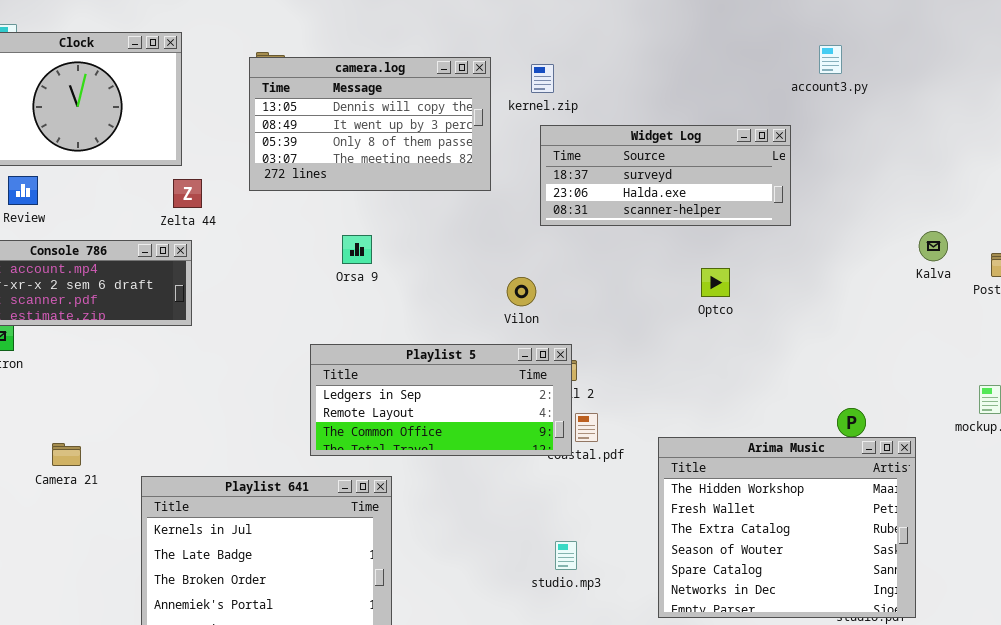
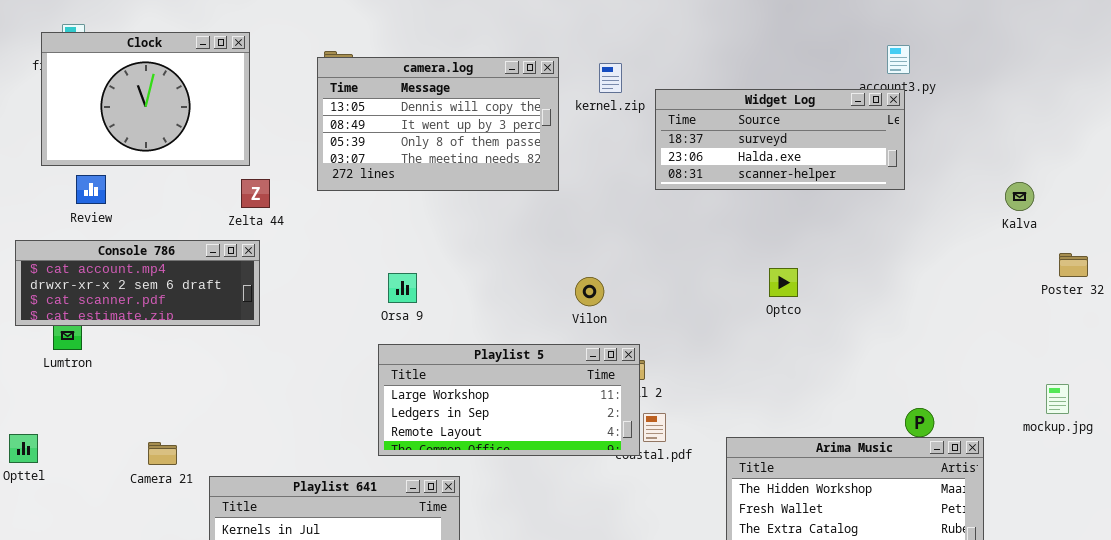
Widget Log: [540,125,791,226] -> [655,89,905,190], moved
Kalva: [919,231,948,261] -> [1005,182,1034,211], moved
Orsa 9: [342,235,372,264] -> [388,273,417,303], moved
Playlist 5: [310,344,572,456] -> [378,344,640,456], scrolled up 1 row
Camera 21: [52,443,81,466] -> [148,442,177,465], moved

